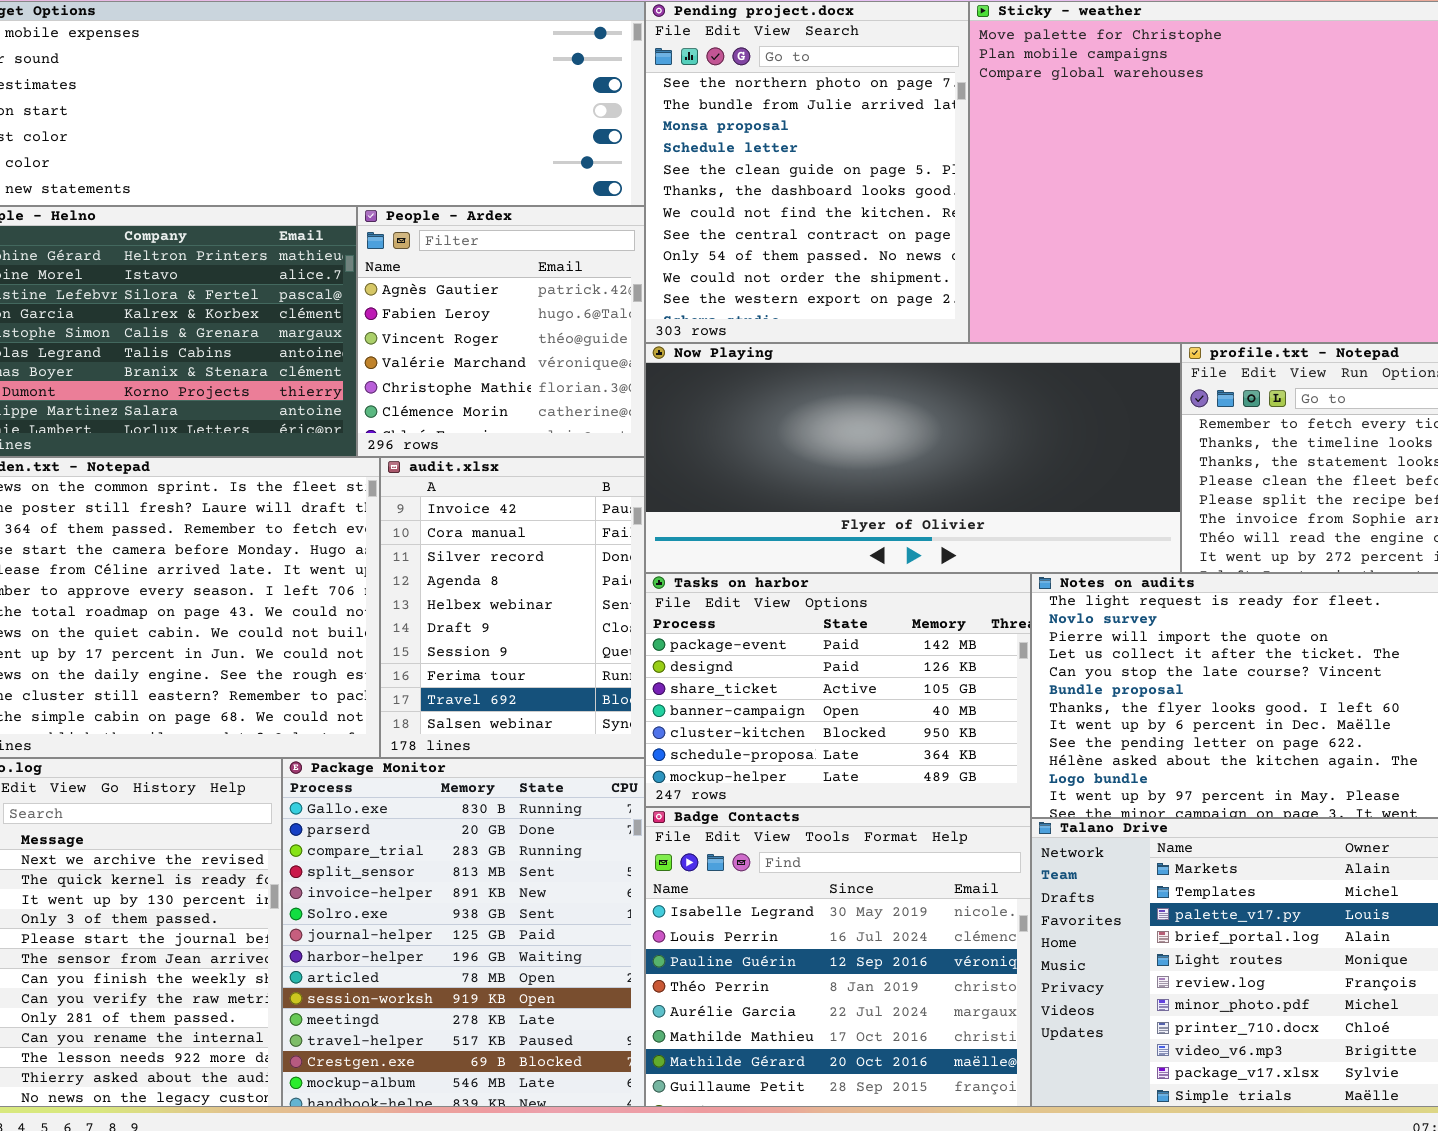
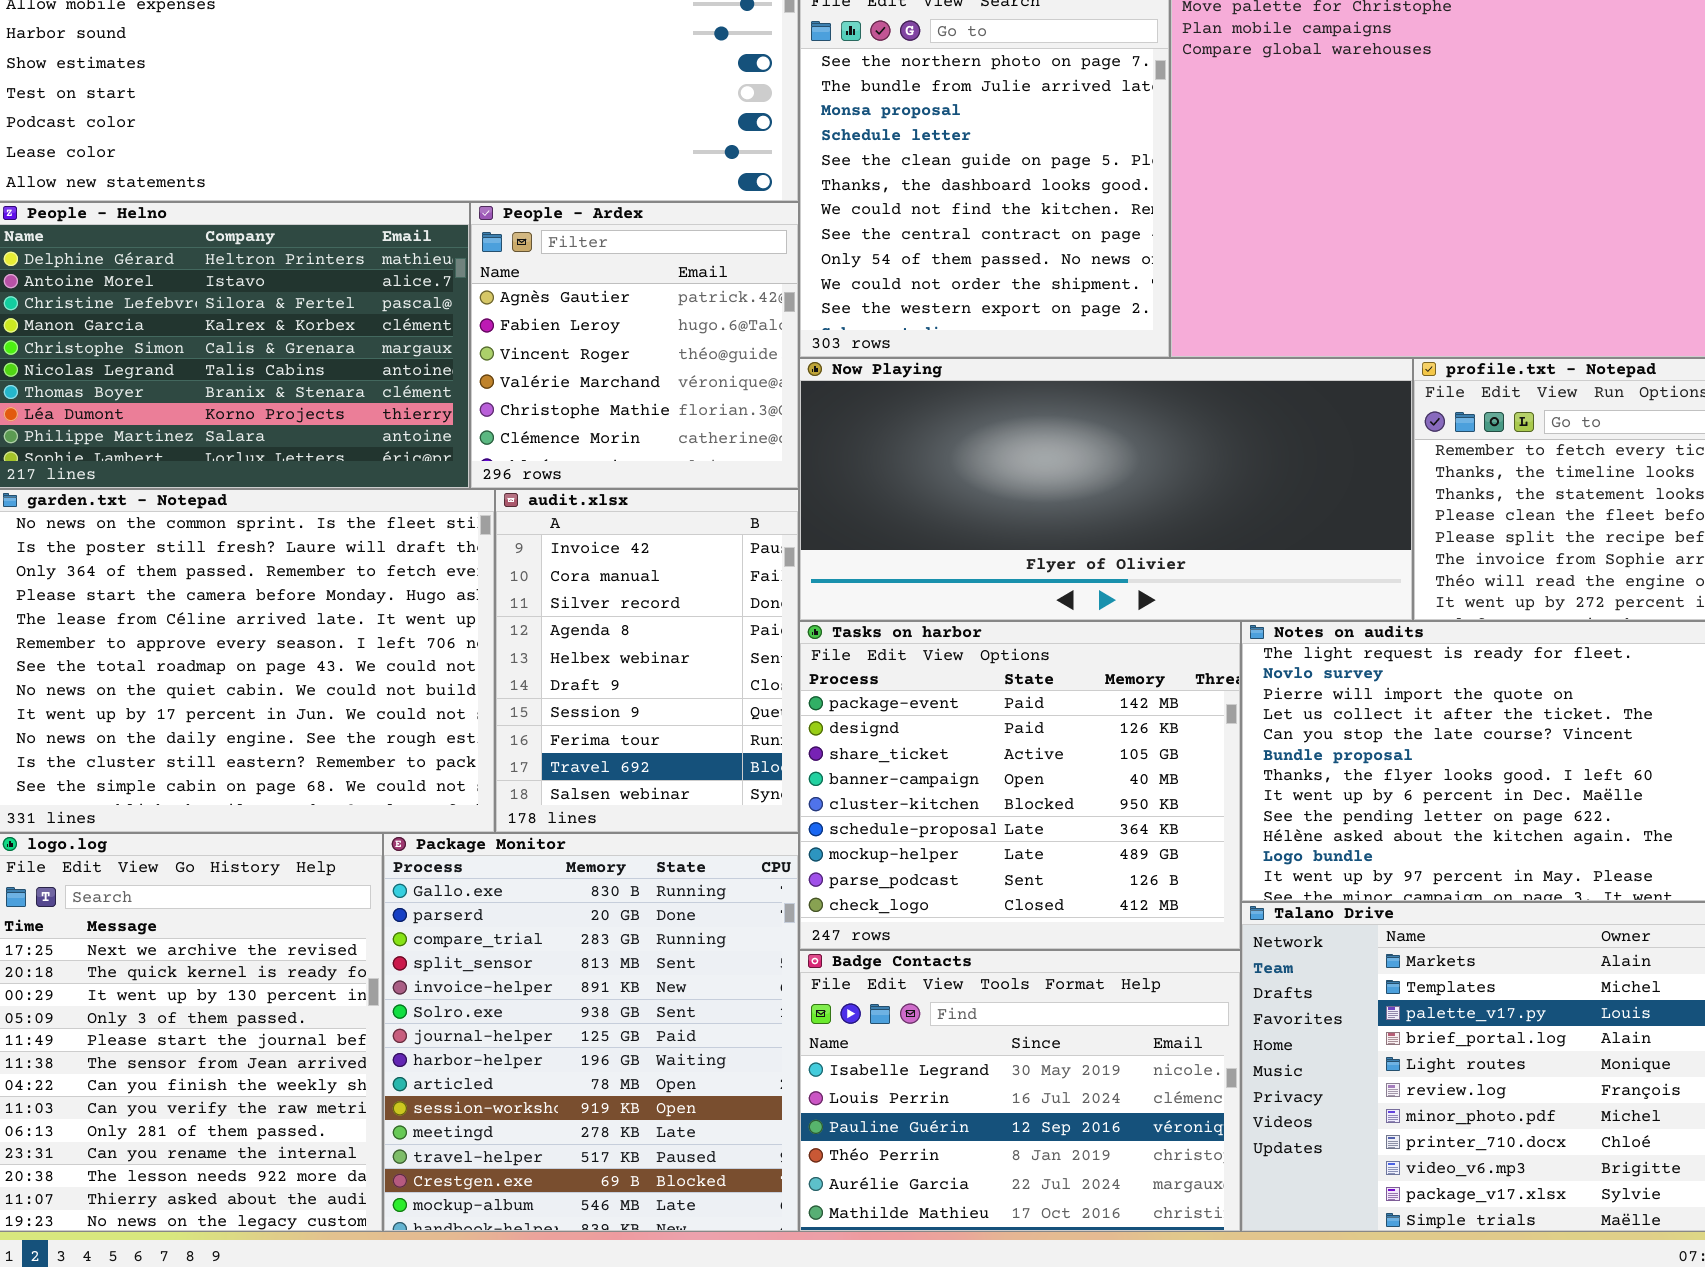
Tasks on harbor: [645,573,1031,807] -> [799,621,1241,950], resized
Badge Contacts: [645,807,1031,1107] -> [799,950,1241,1232], resized

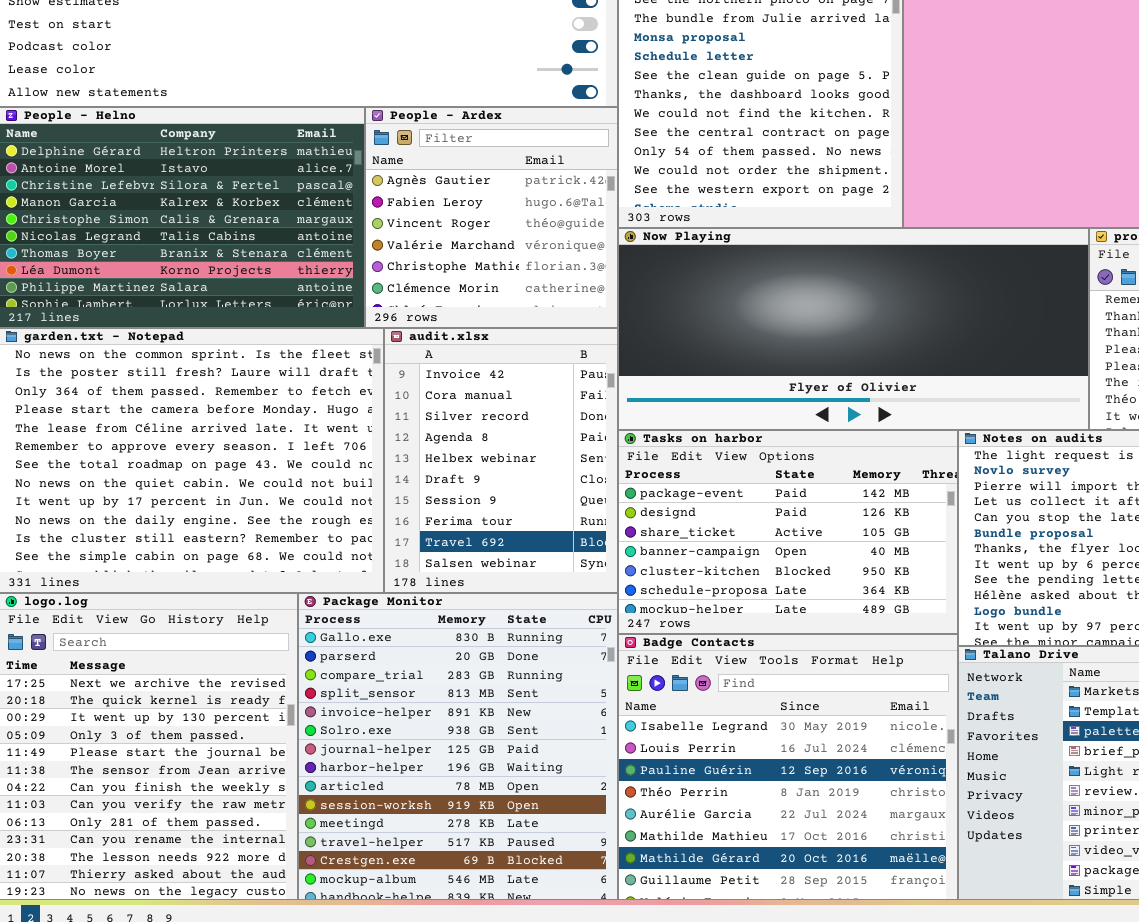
Tasks on harbor: [799,621,1241,950] -> [618,430,958,634], resized
Badge Contacts: [799,950,1241,1232] -> [618,634,958,900], resized

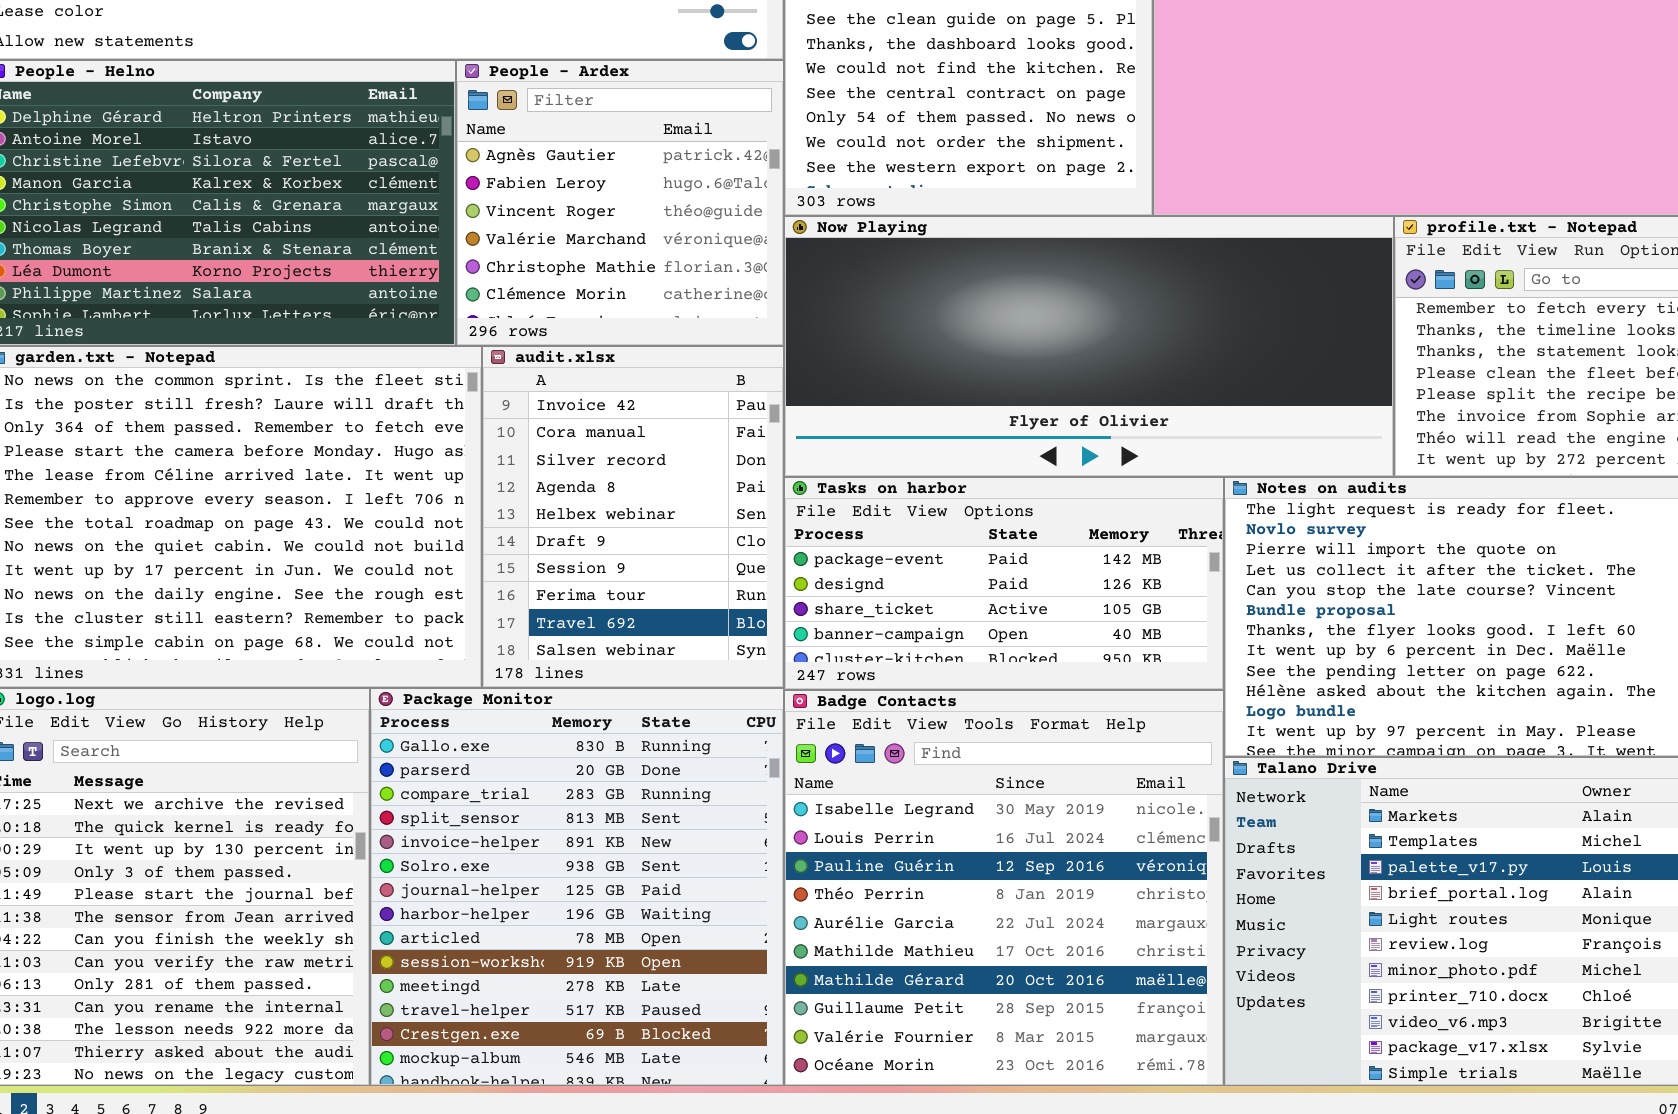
Tasks on harbor: [618,430,958,634] -> [784,477,1224,690], resized
Badge Contacts: [618,634,958,900] -> [784,690,1224,1086], resized

